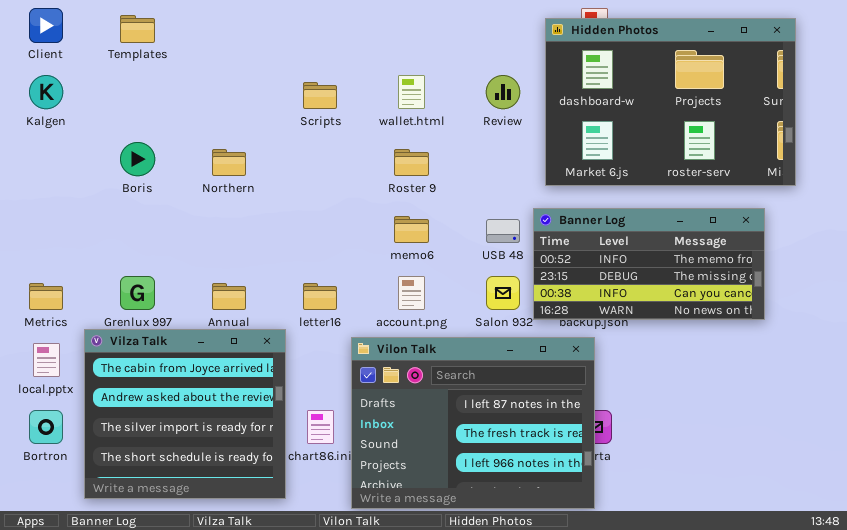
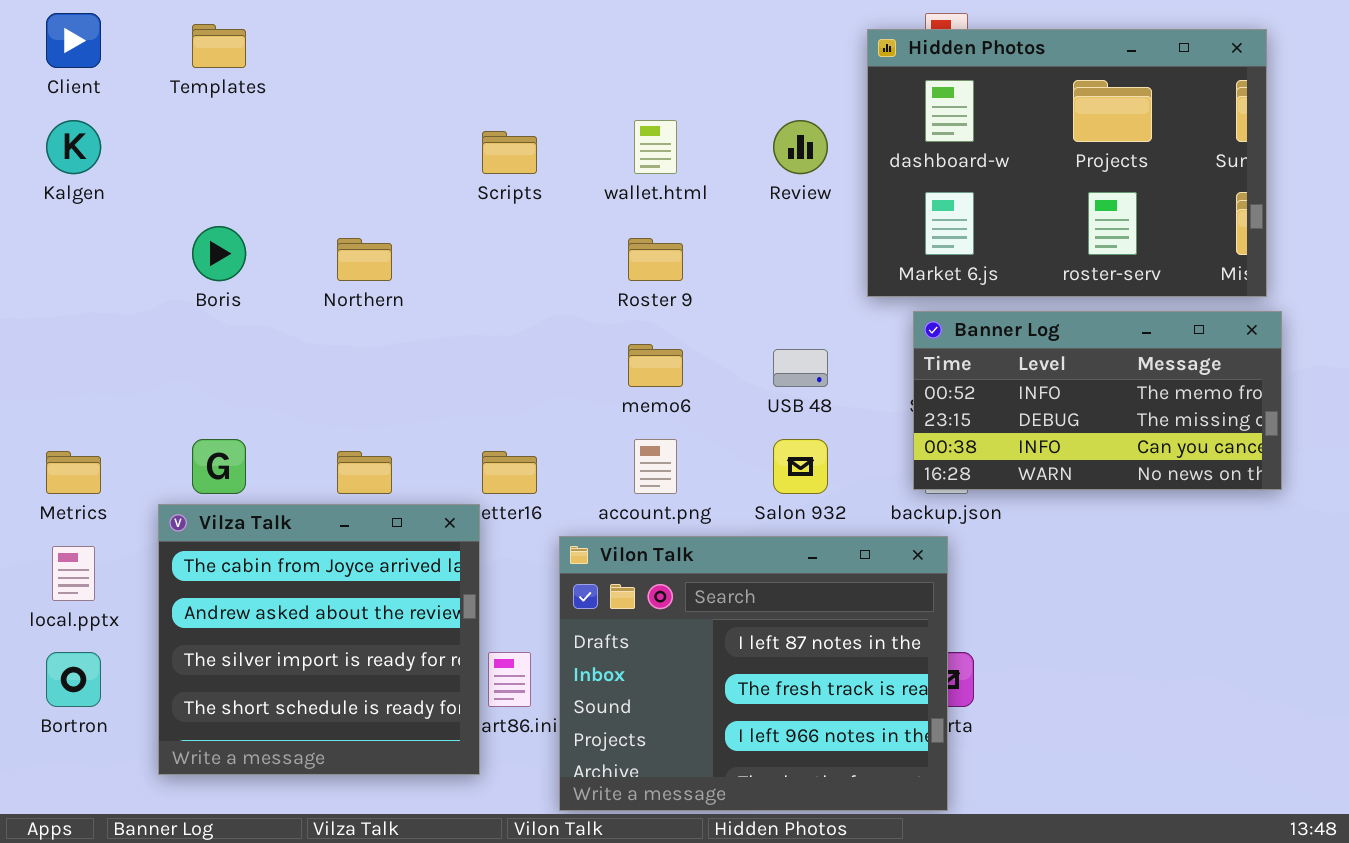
Banner Log: [533,208,765,320] -> [913,311,1282,490], moved
Vilza Talk: [84,329,286,499] -> [158,504,480,775], moved

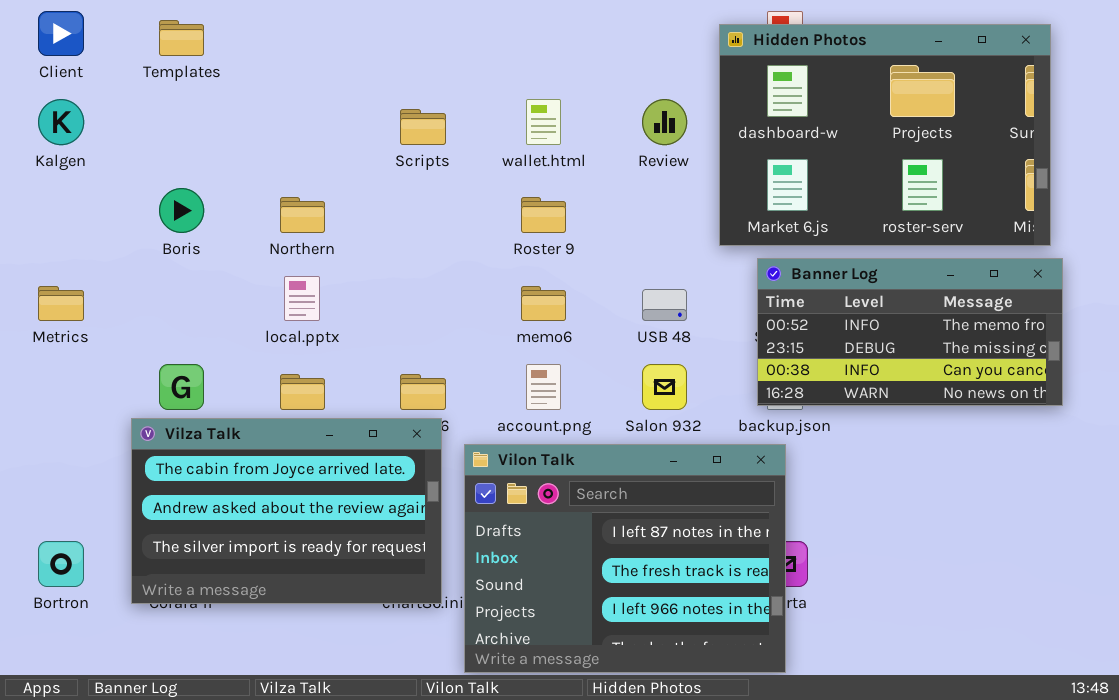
Metrics: [46,451,101,494] -> [38,286,84,321], moved
Vilza Talk: [158,504,480,775] -> [131,418,442,604], resized
local.pptx: [52,546,95,601] -> [284,276,320,321], moved

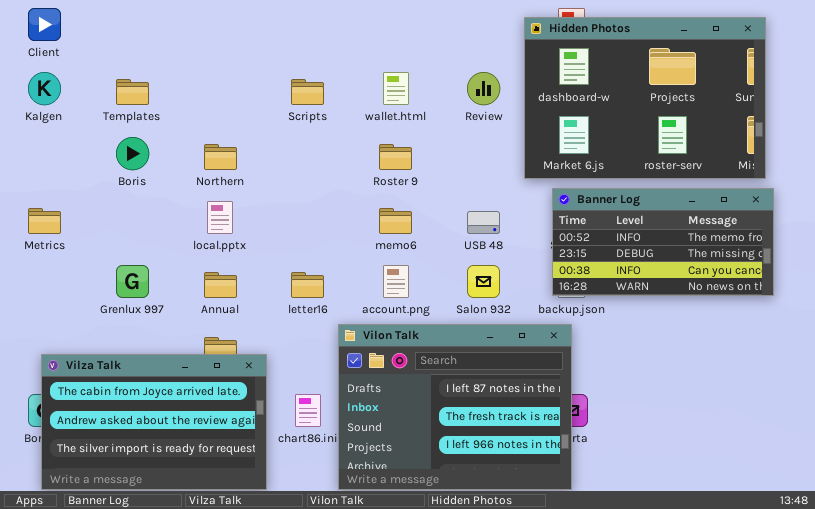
Templates: [159,20,204,56] -> [116,79,149,105], moved
Vilza Talk: [131,418,442,604] -> [41,354,267,490], moved

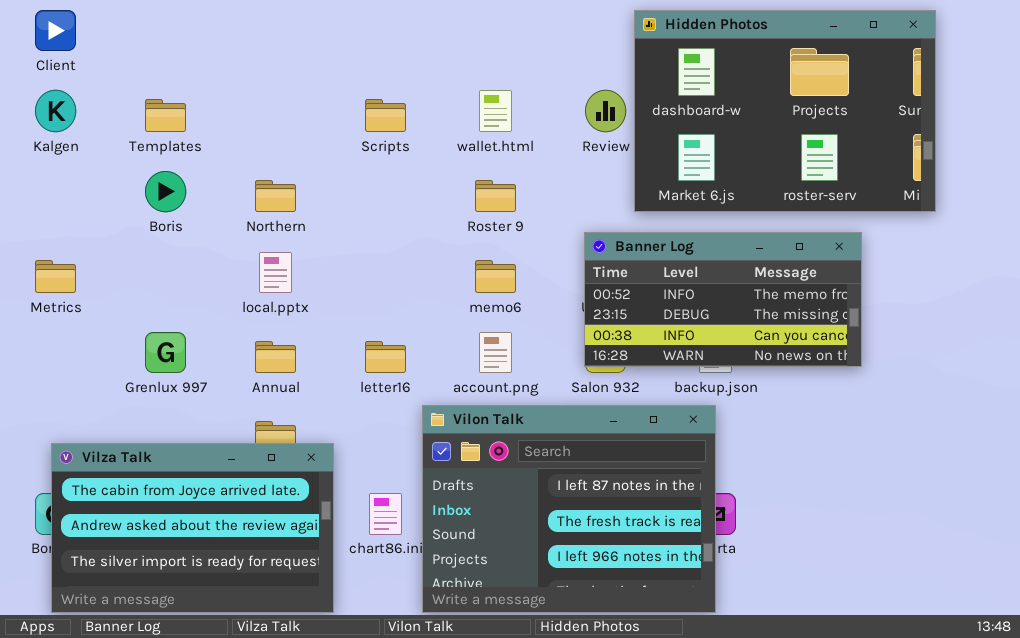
Hidden Photos: [524,17,766,179] -> [634,10,936,212], moved
Banner Log: [552,188,774,296] -> [584,232,862,367], moved

